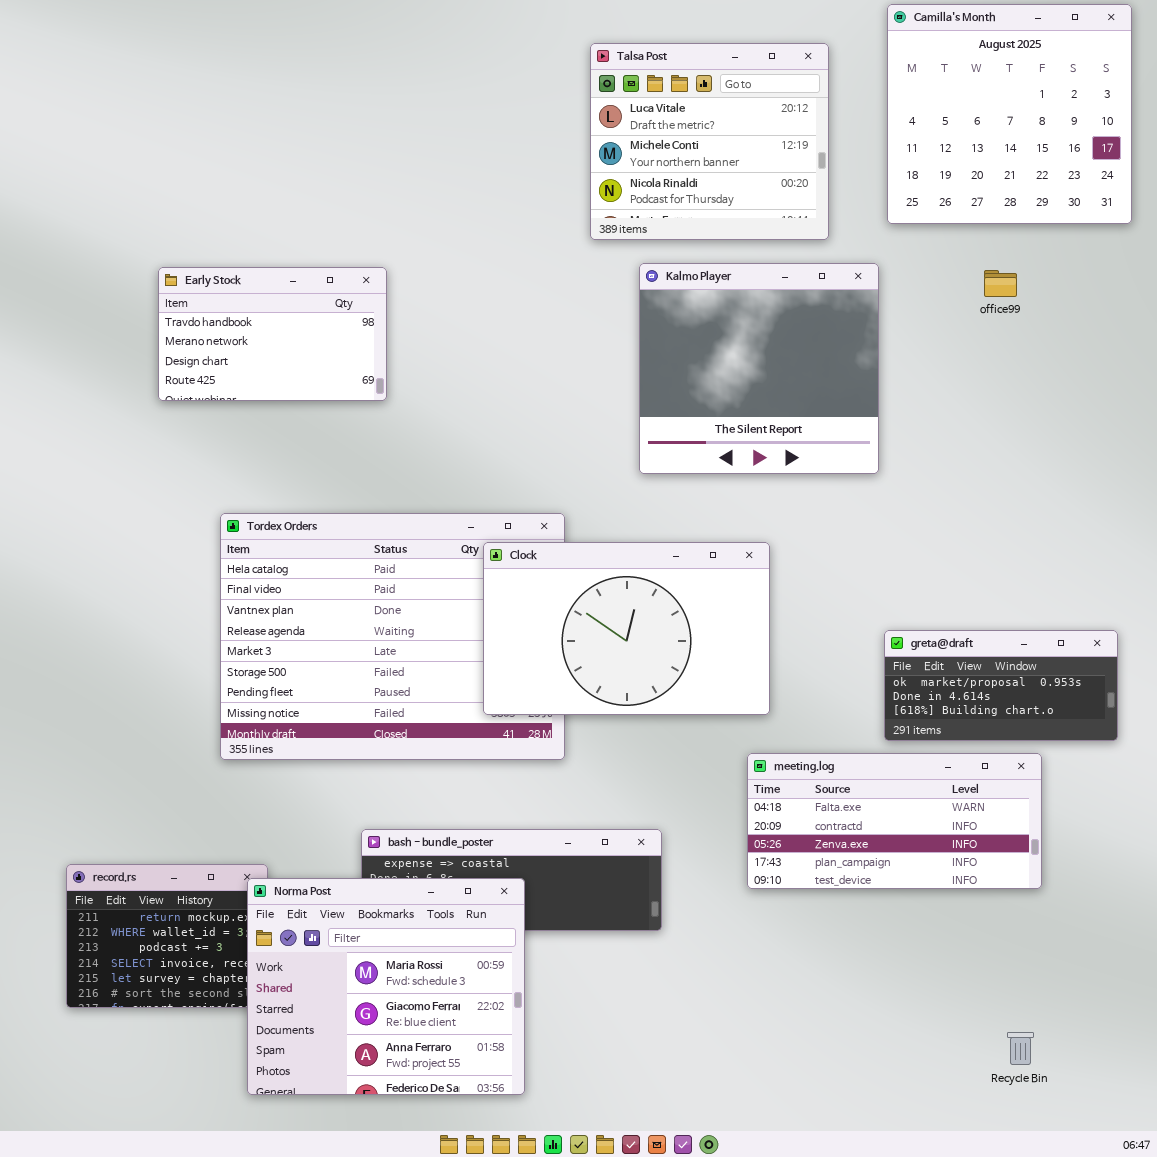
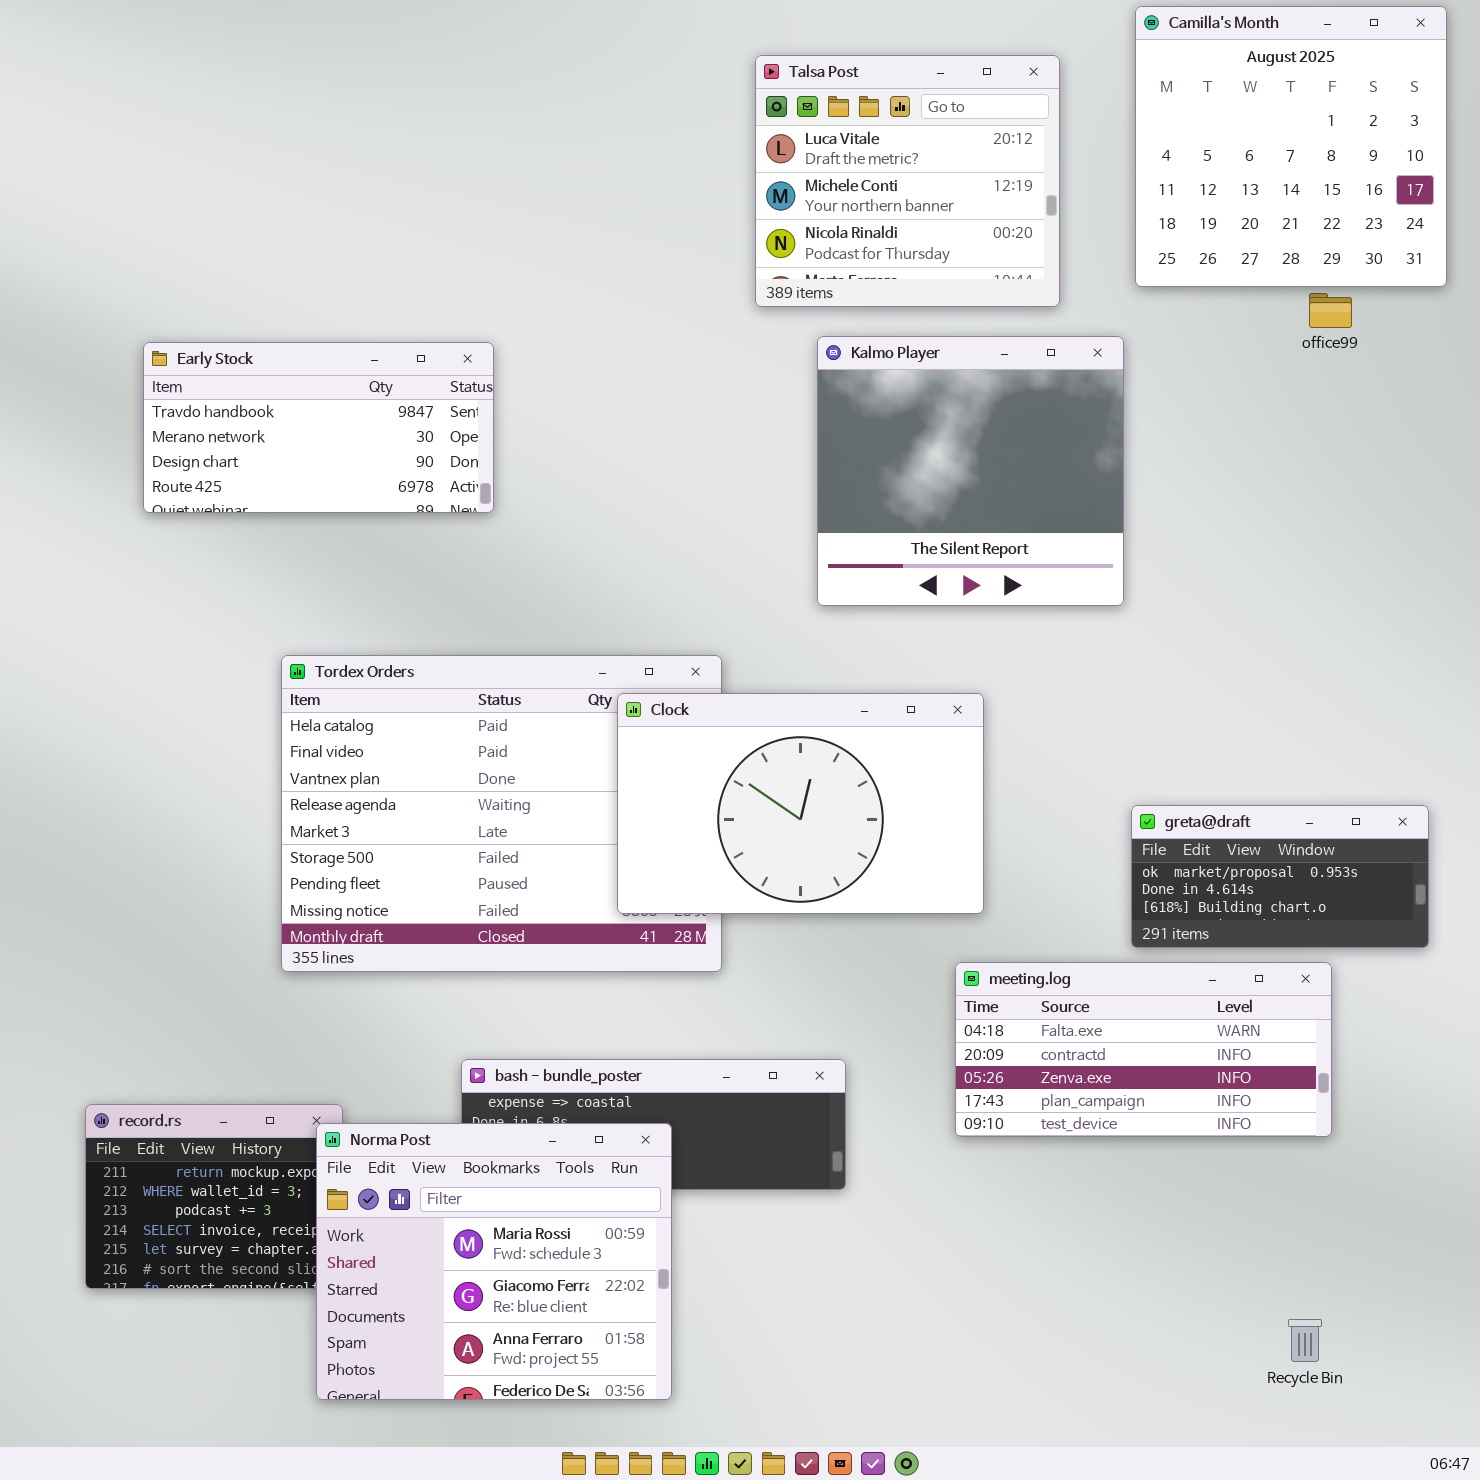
Early Stock: [158,267,387,401] -> [143,342,494,513], resized
office99: [984,270,1017,297] -> [1309,293,1352,328], moved

